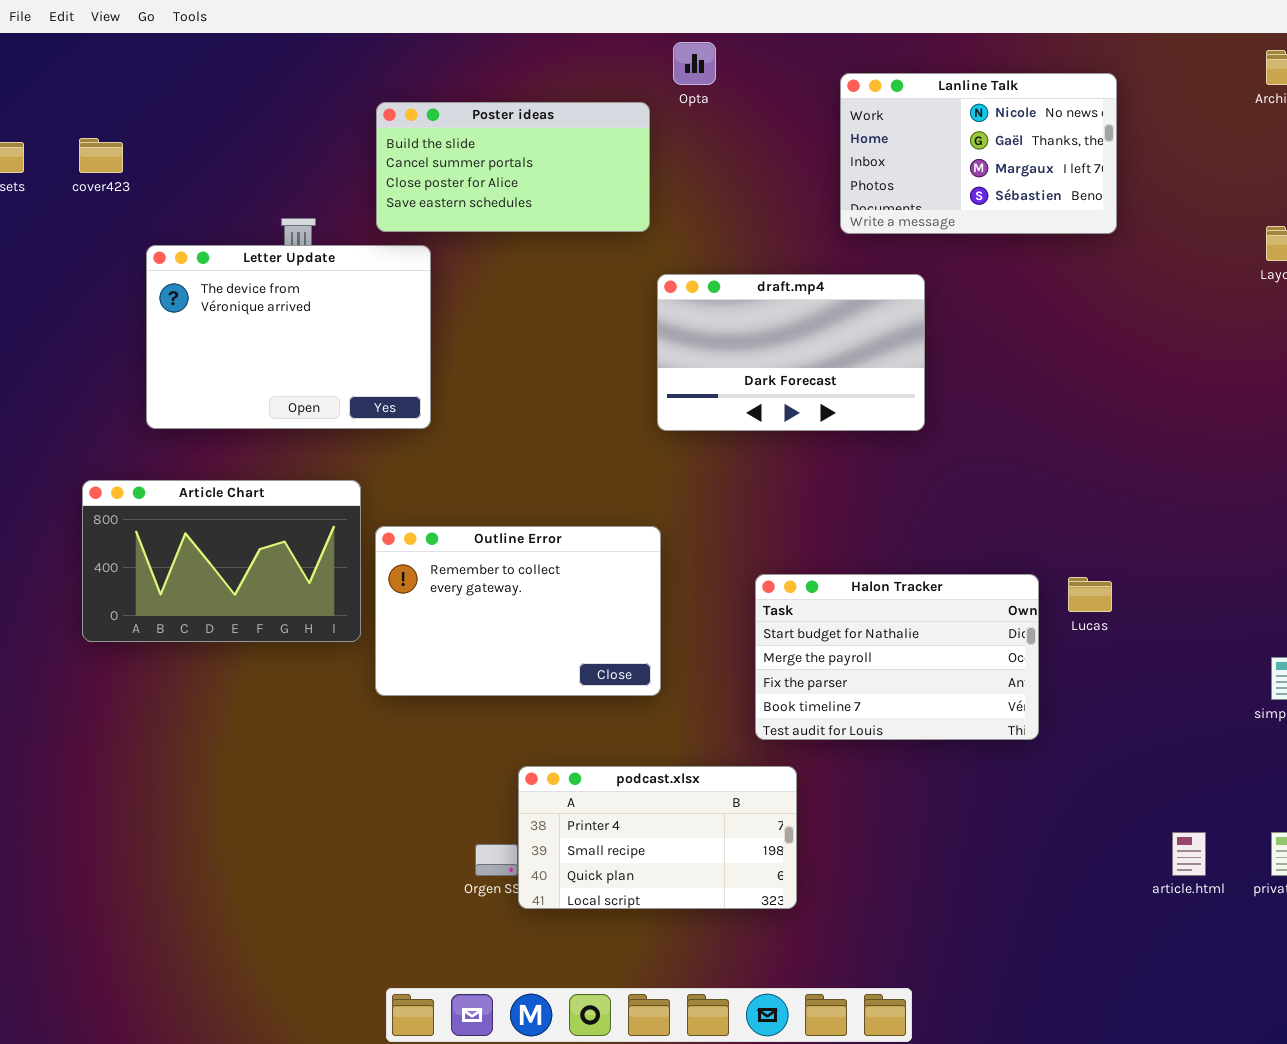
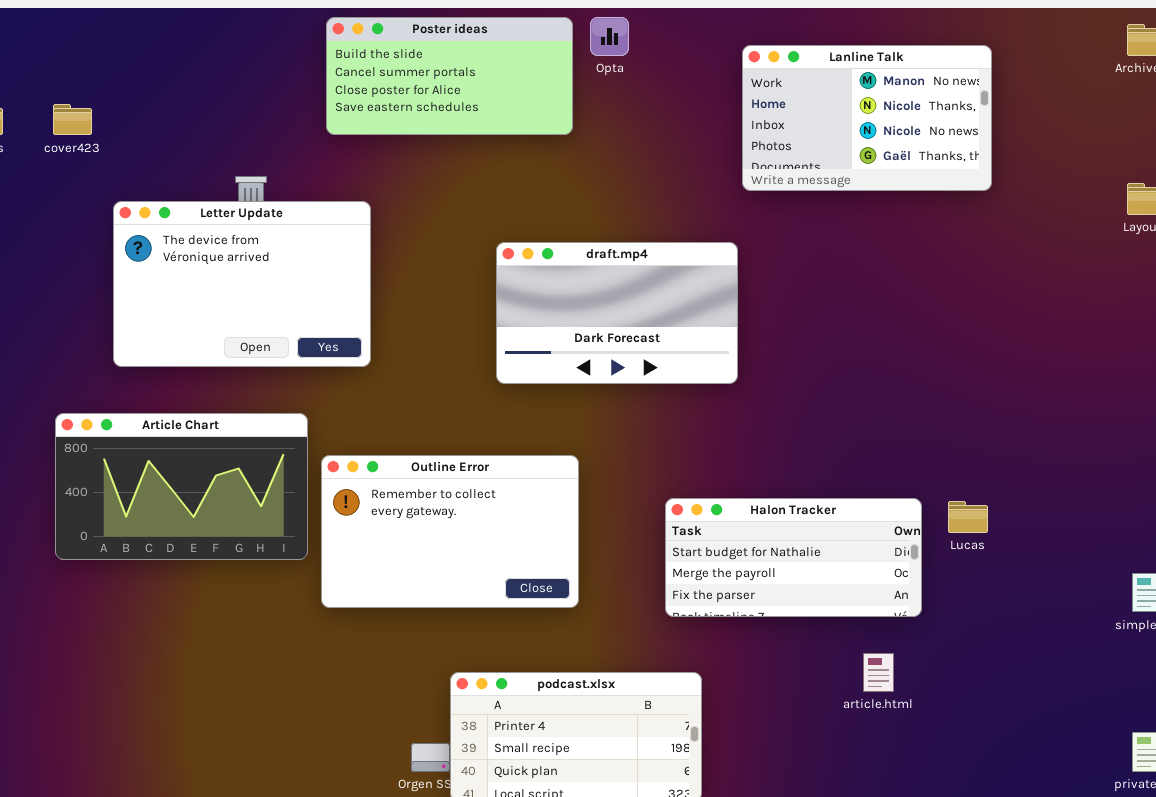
Lanline Talk: [840,73,1117,234] -> [742,45,992,191], scrolled up 2 rows
Poster ideas: [376,102,650,232] -> [326,17,573,135], moved
draft.mp4: [657,274,925,431] -> [496,242,738,384], moved
Halon Tracker: [755,574,1039,740] -> [665,498,922,617], resized
article.html: [1172,832,1206,876] -> [863,653,894,692], moved

